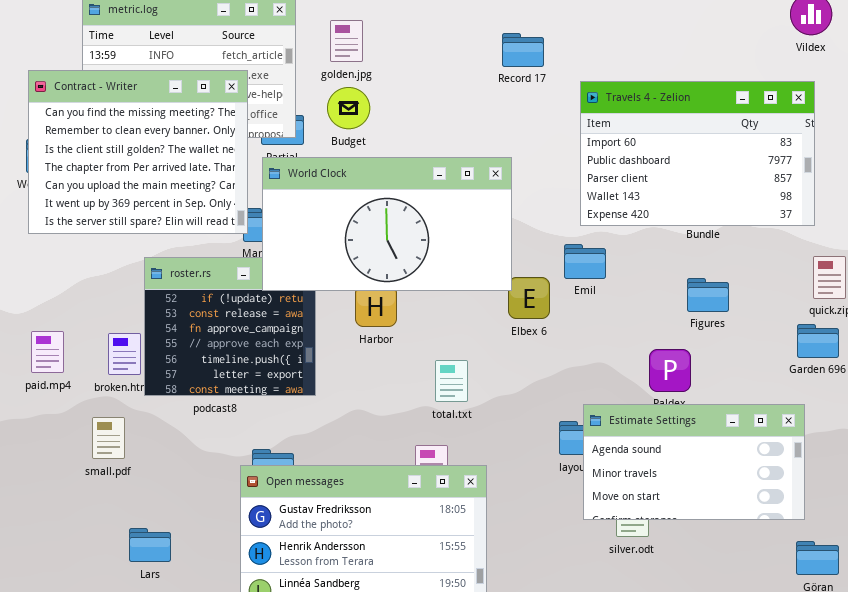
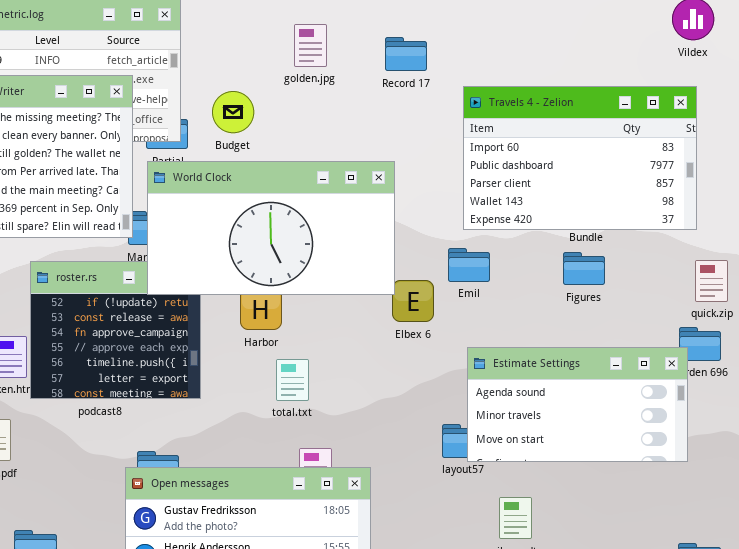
golden.jpg: [330,20,363,62] -> [294,24,327,67], moved
Figures: [687,278,729,312] -> [563,252,605,285], moved
total.txt: [435,360,468,402] -> [276,359,309,401], moved
Estimate Settings: [583,404,805,520] -> [467,347,688,462], moved

